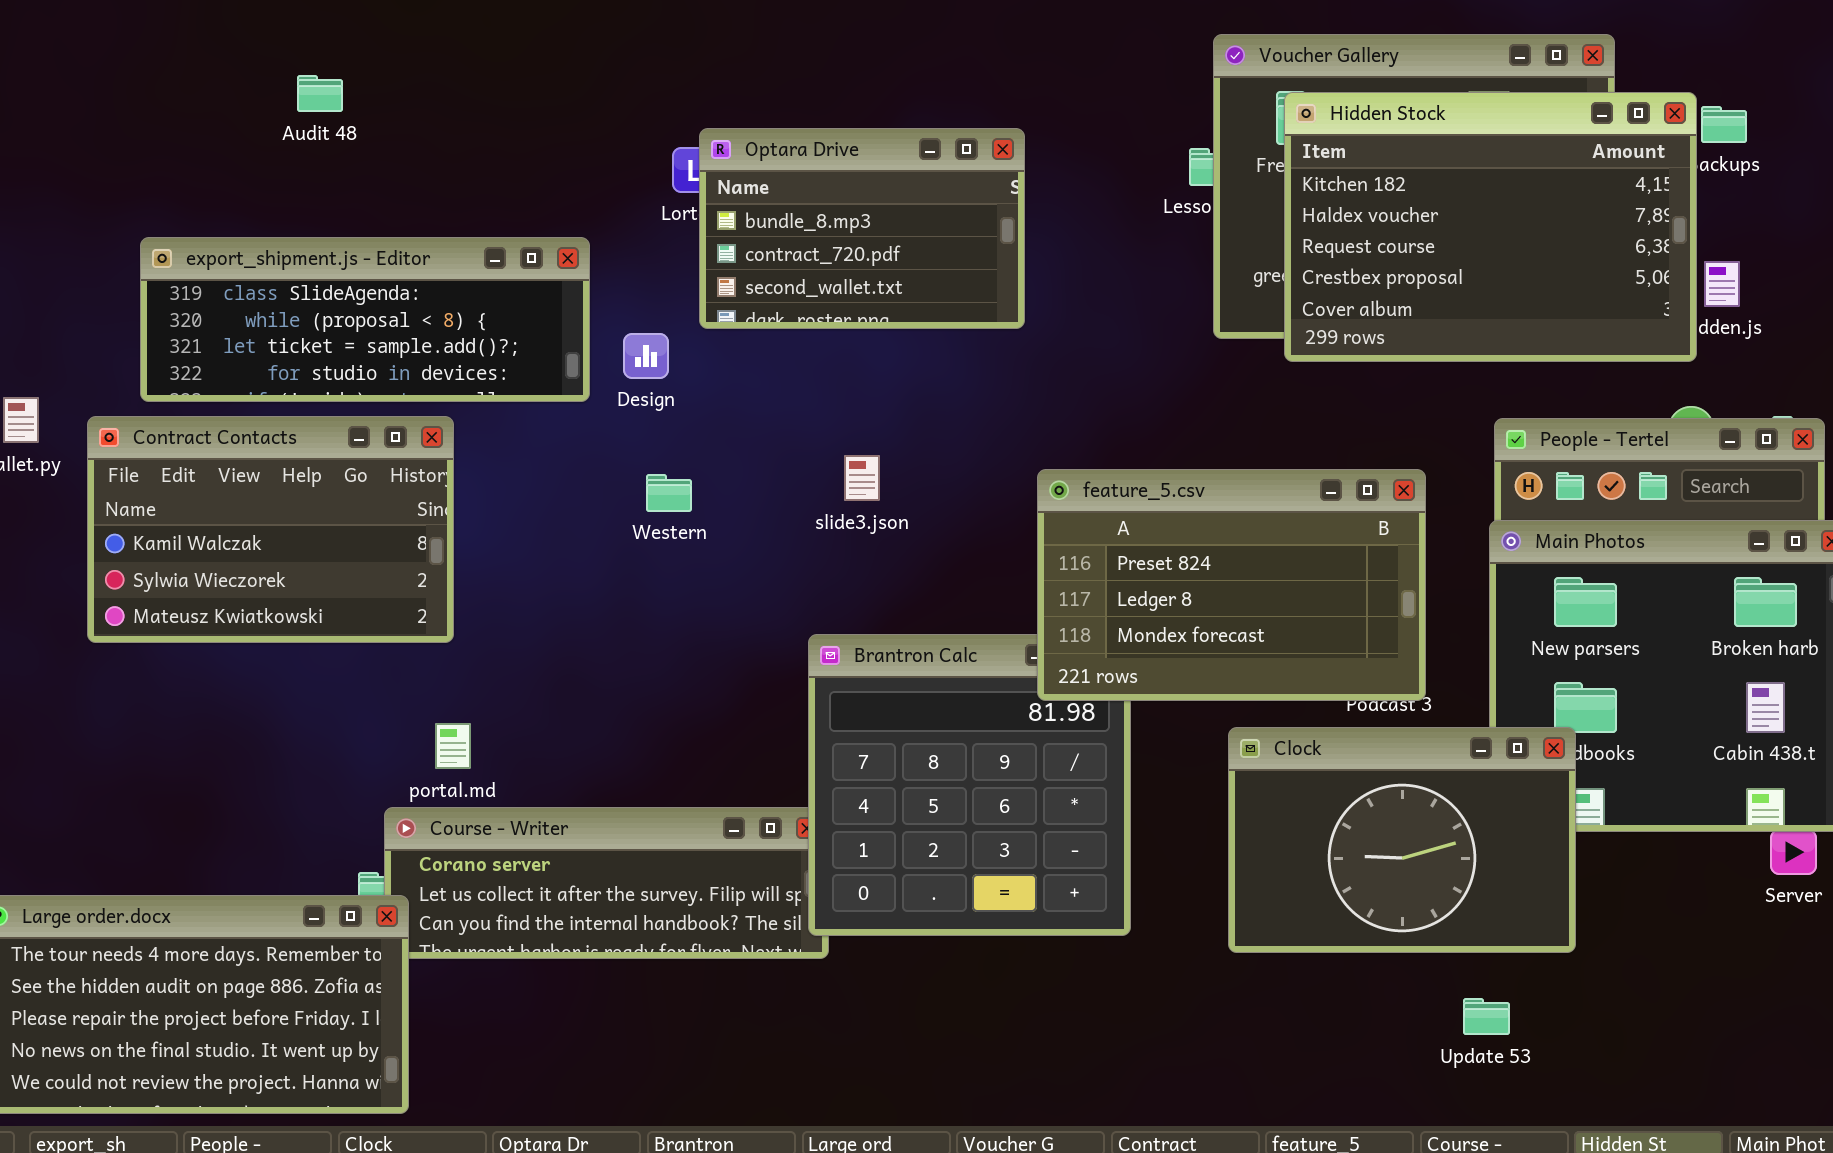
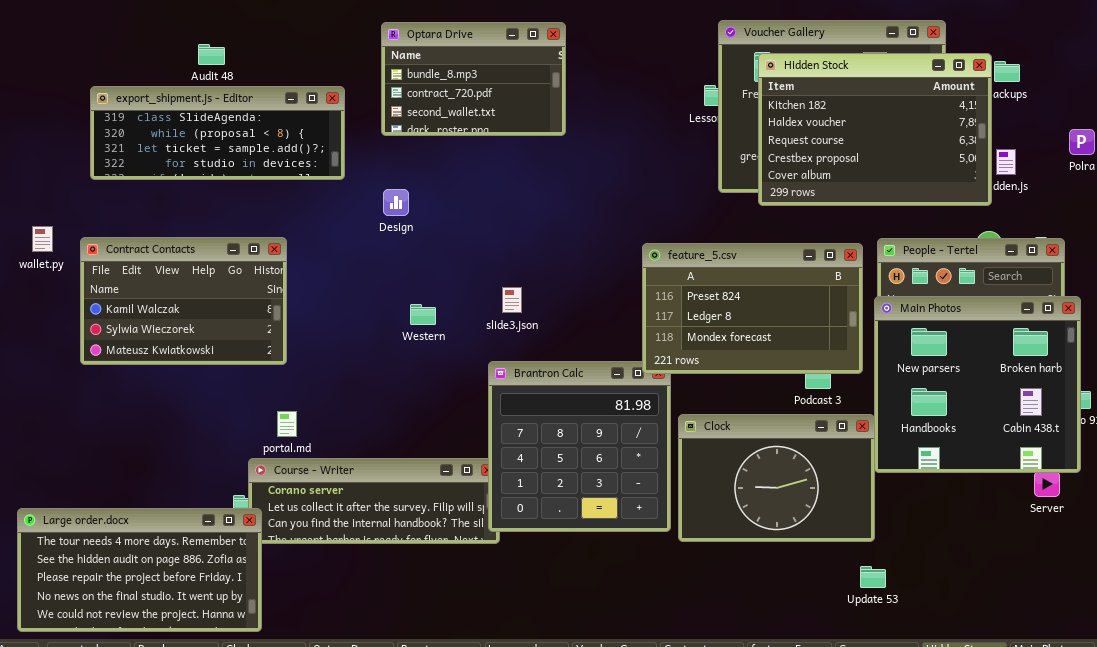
Optara Drive: [699,128,1025,329] -> [381,22,566,136], moved
export_shipment.js - Editor: [140,237,590,402] -> [90,86,345,180], moved
slide3.json: [844,455,880,501] -> [502,287,522,313], moved
feature_5.csv: [1037,469,1426,701] -> [642,243,863,374], moved
Western: [646,474,692,512] -> [410,304,436,325], moved
Clock: [1228,727,1576,953] -> [678,414,875,542], moved

